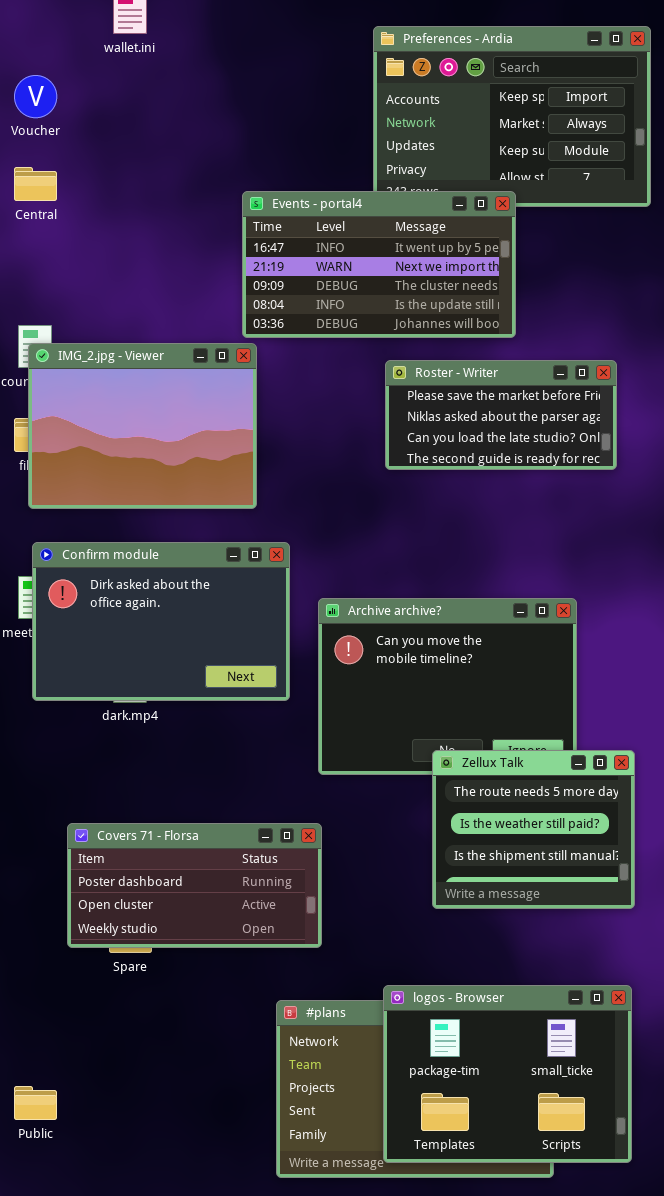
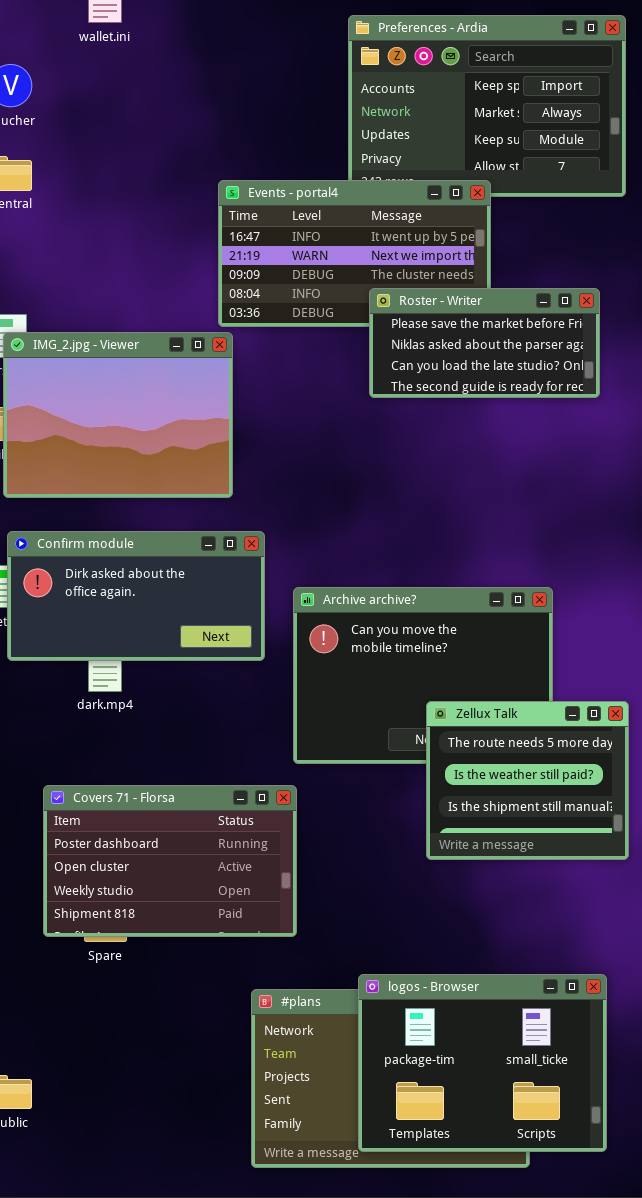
Roster - Writer: [385,360,617,470] -> [369,288,600,398], moved
Confirm module: [32,542,290,701] -> [7,531,265,661], resized
Zellux Talk: [432,750,635,909] -> [426,701,629,860], moved
Covers 71 - Florsa: [67,823,322,948] -> [43,785,297,937], resized

